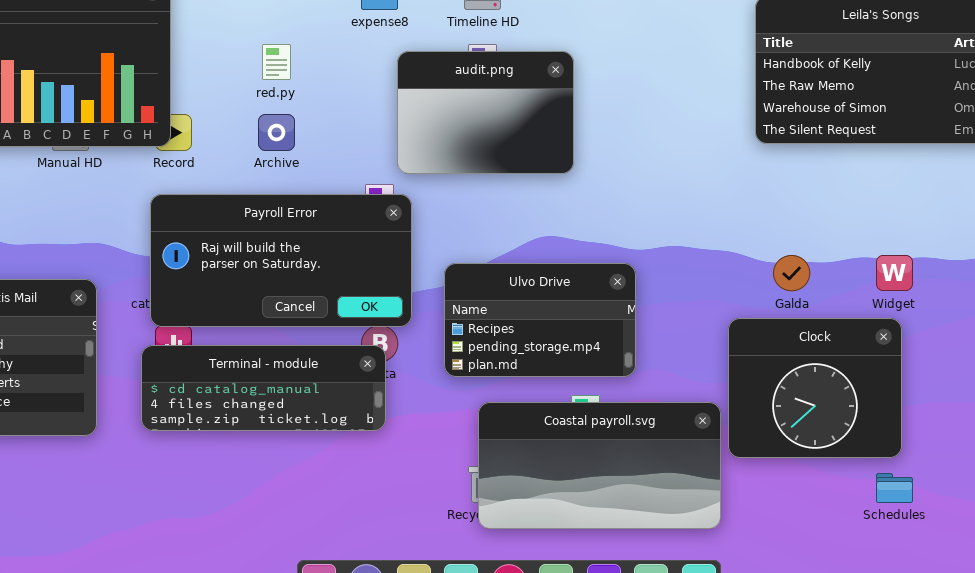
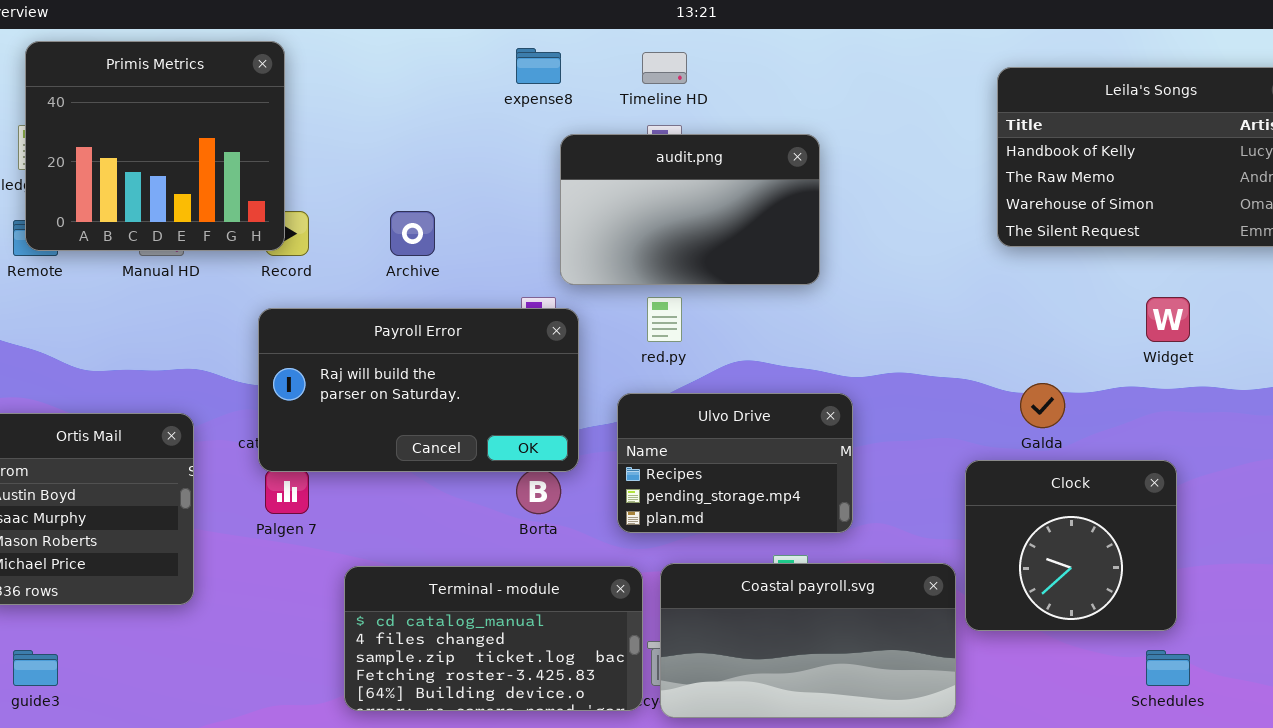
red.py: [262,44,291,80] -> [647,297,682,342], moved
audit.png: [397,51,574,174] -> [560,134,820,285], resized
Widget: [876,255,913,291] -> [1146,297,1190,342], moved
Terminal - module: [141,345,386,431] -> [344,566,643,711], moved, resized

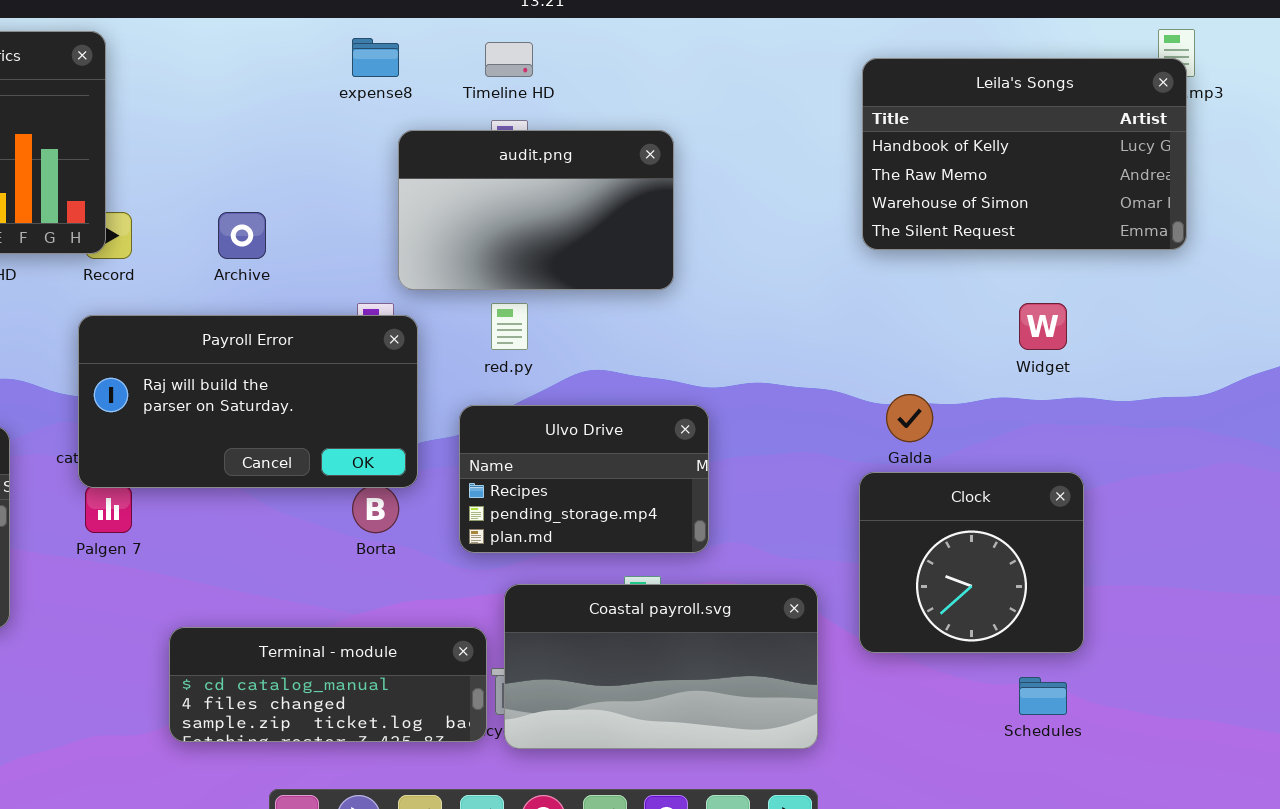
Clock: [965,460,1177,631] -> [859,472,1084,653], moved
Terminal - module: [344,566,643,711] -> [169,627,487,742], resized

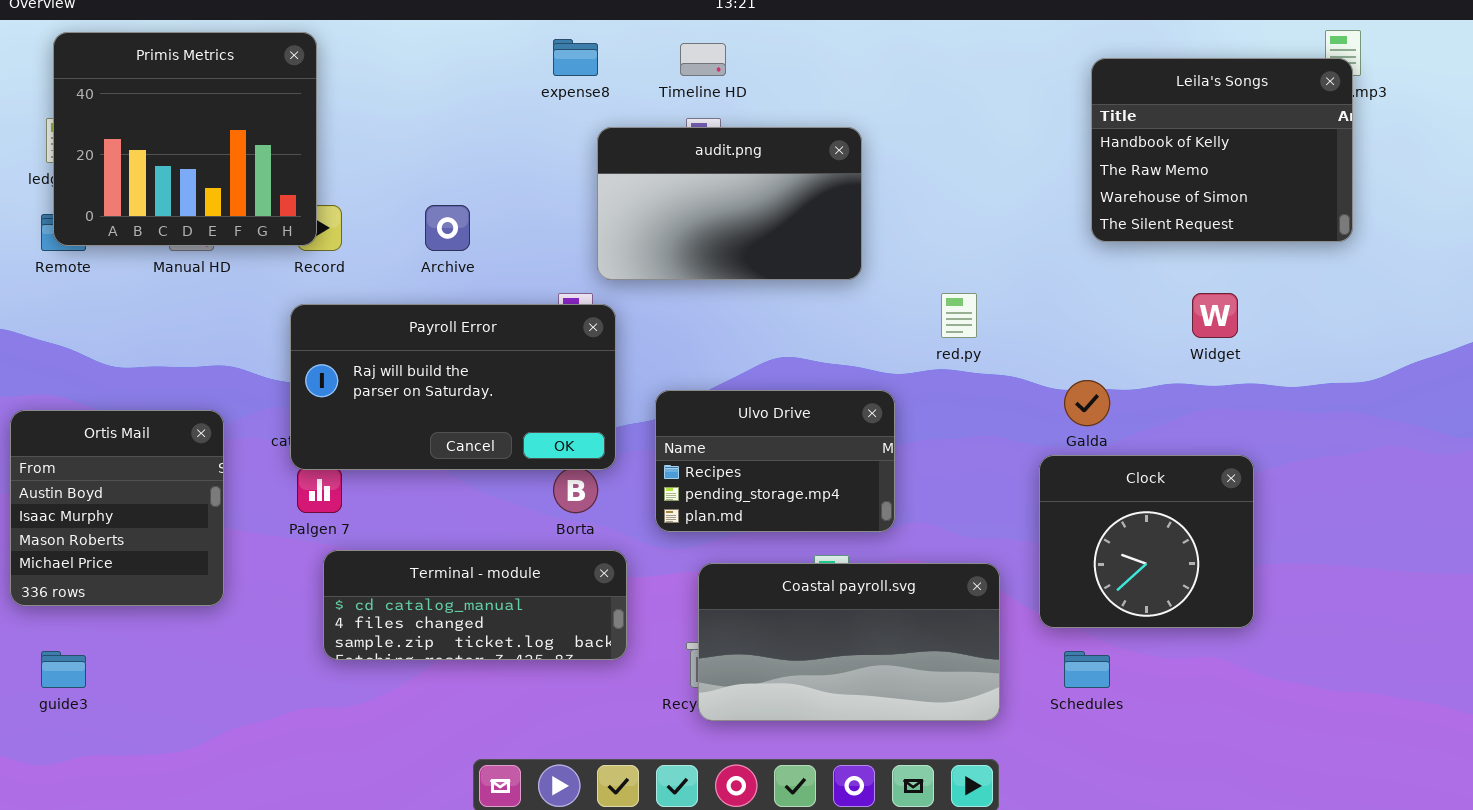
Leila's Songs: [862,58,1187,250] -> [1091,58,1353,242], resized
red.py: [491,303,528,350] -> [941,293,977,338], moved
Terminal - module: [169,627,487,742] -> [323,550,627,660], moved
Schedules: [1019,677,1067,715] -> [1064,651,1110,688], moved

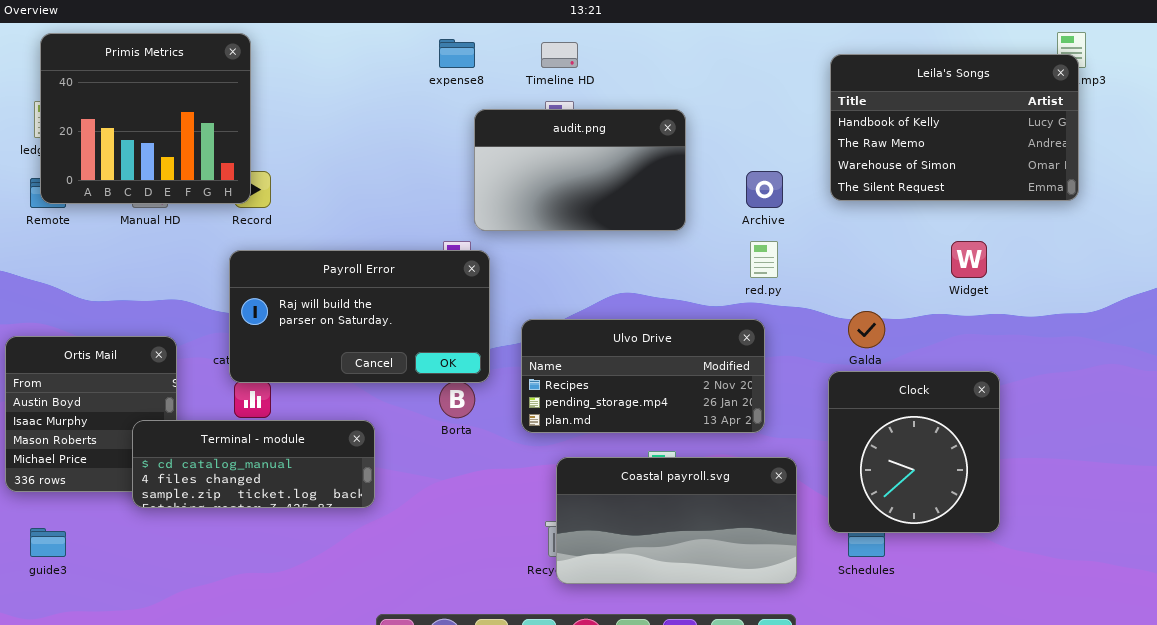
Leila's Songs: [1091,58,1353,242] -> [830,54,1079,201], resized
Archive: [425,205,470,251] -> [746,171,783,208], moved
Ulvo Drive: [655,390,895,532] -> [521,319,765,433], resized
Clock: [1039,455,1254,628] -> [828,371,1000,533], resized
Terminal - module: [323,550,627,660] -> [132,420,375,508], moved

